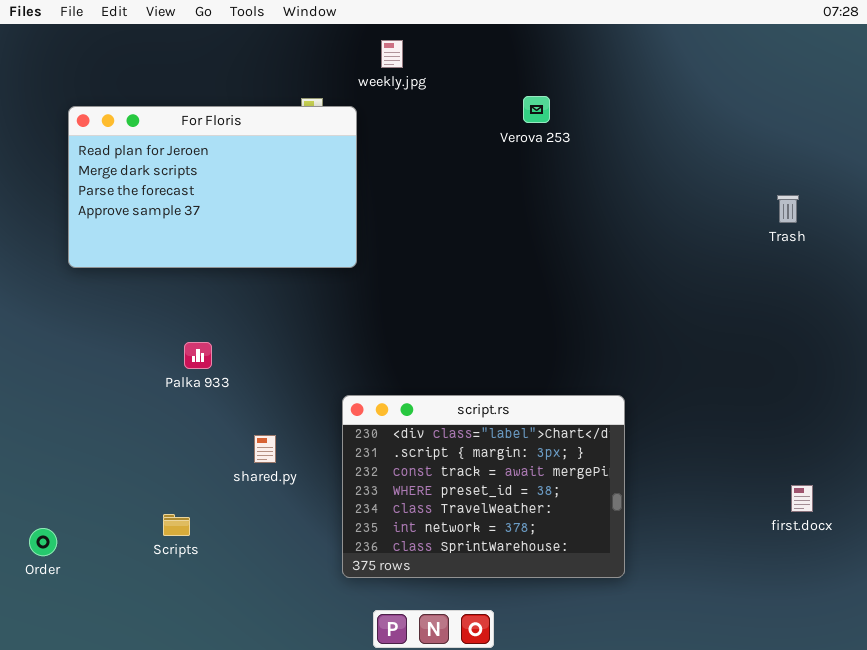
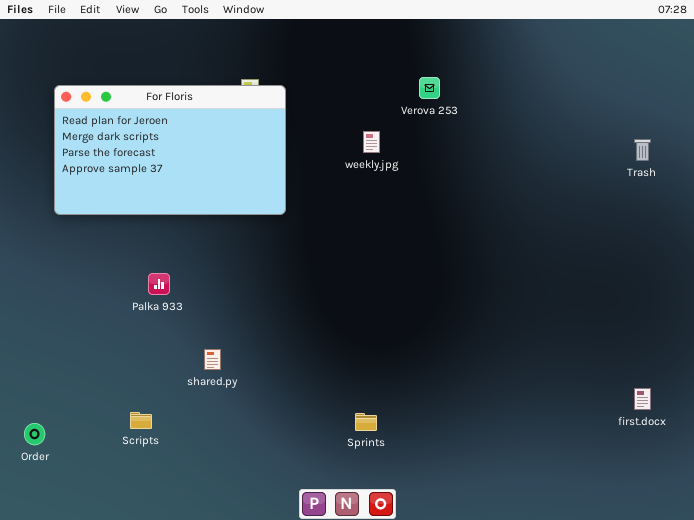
weekly.jpg: [381,40,403,68] -> [363,131,380,153], moved
Trash: [777,195,799,223] -> [634,139,651,161], moved
script.rs: [342,395,625,578] -> none, closed

